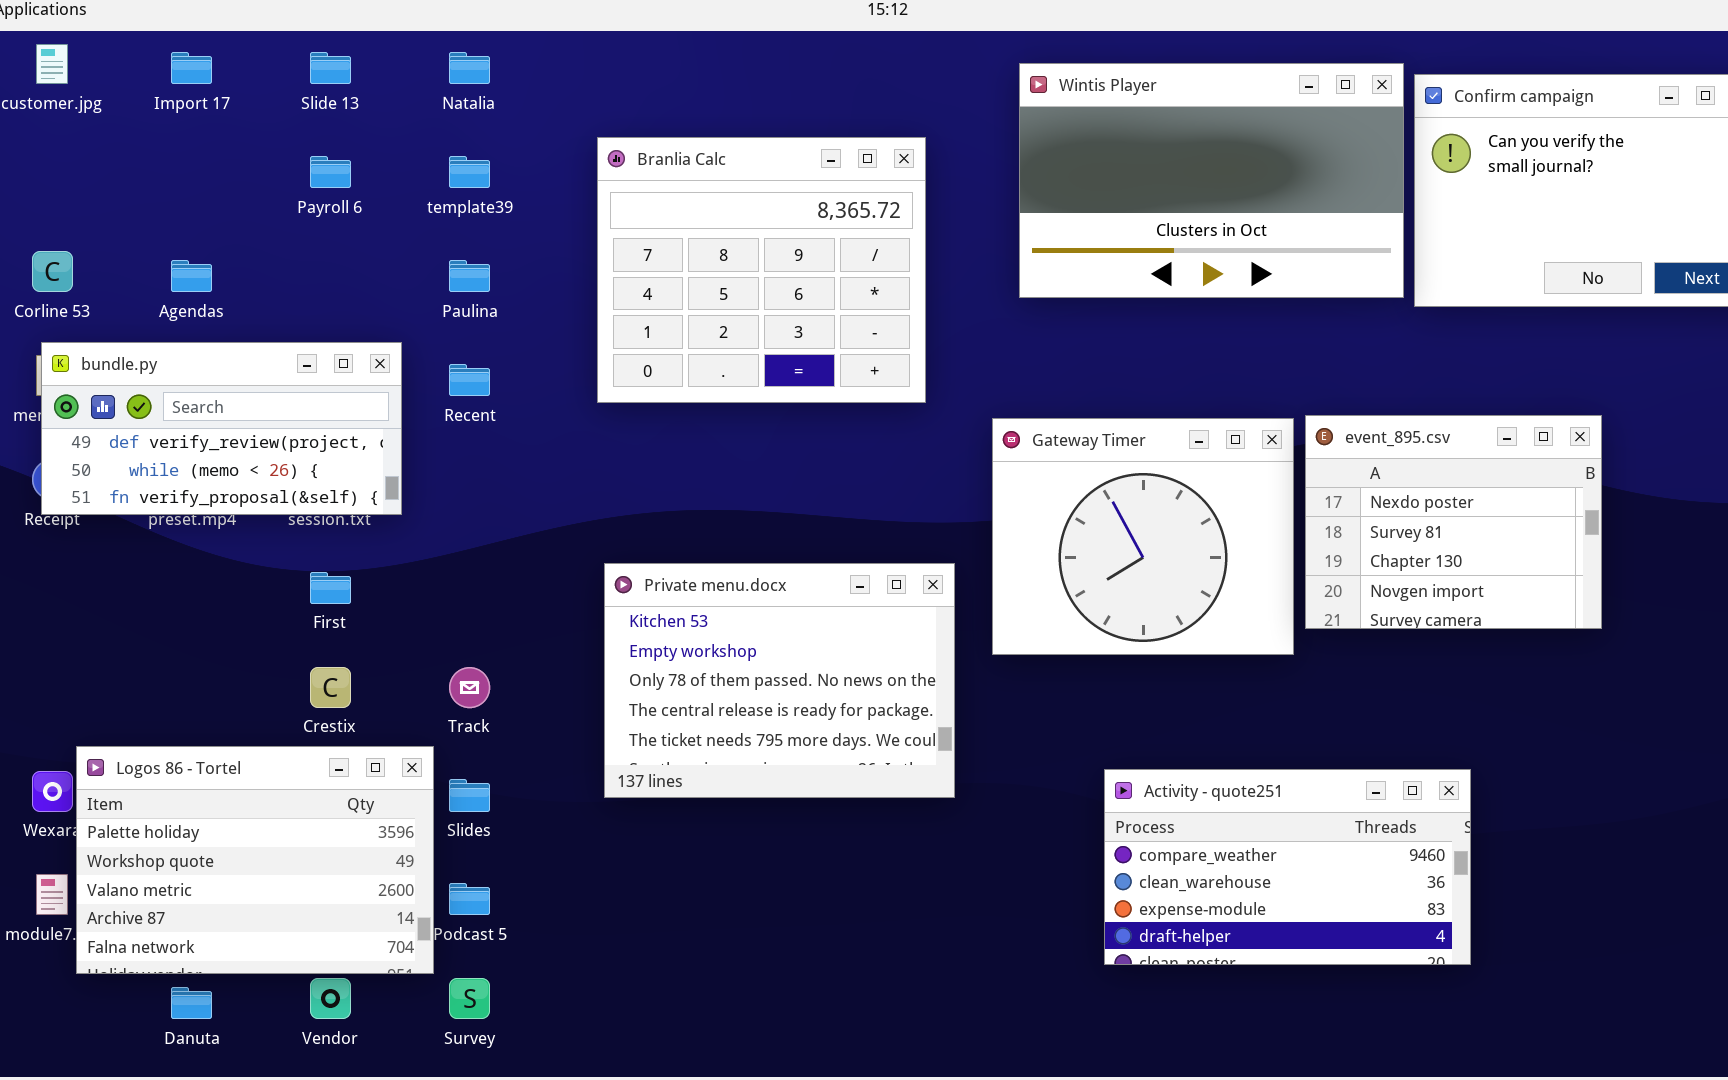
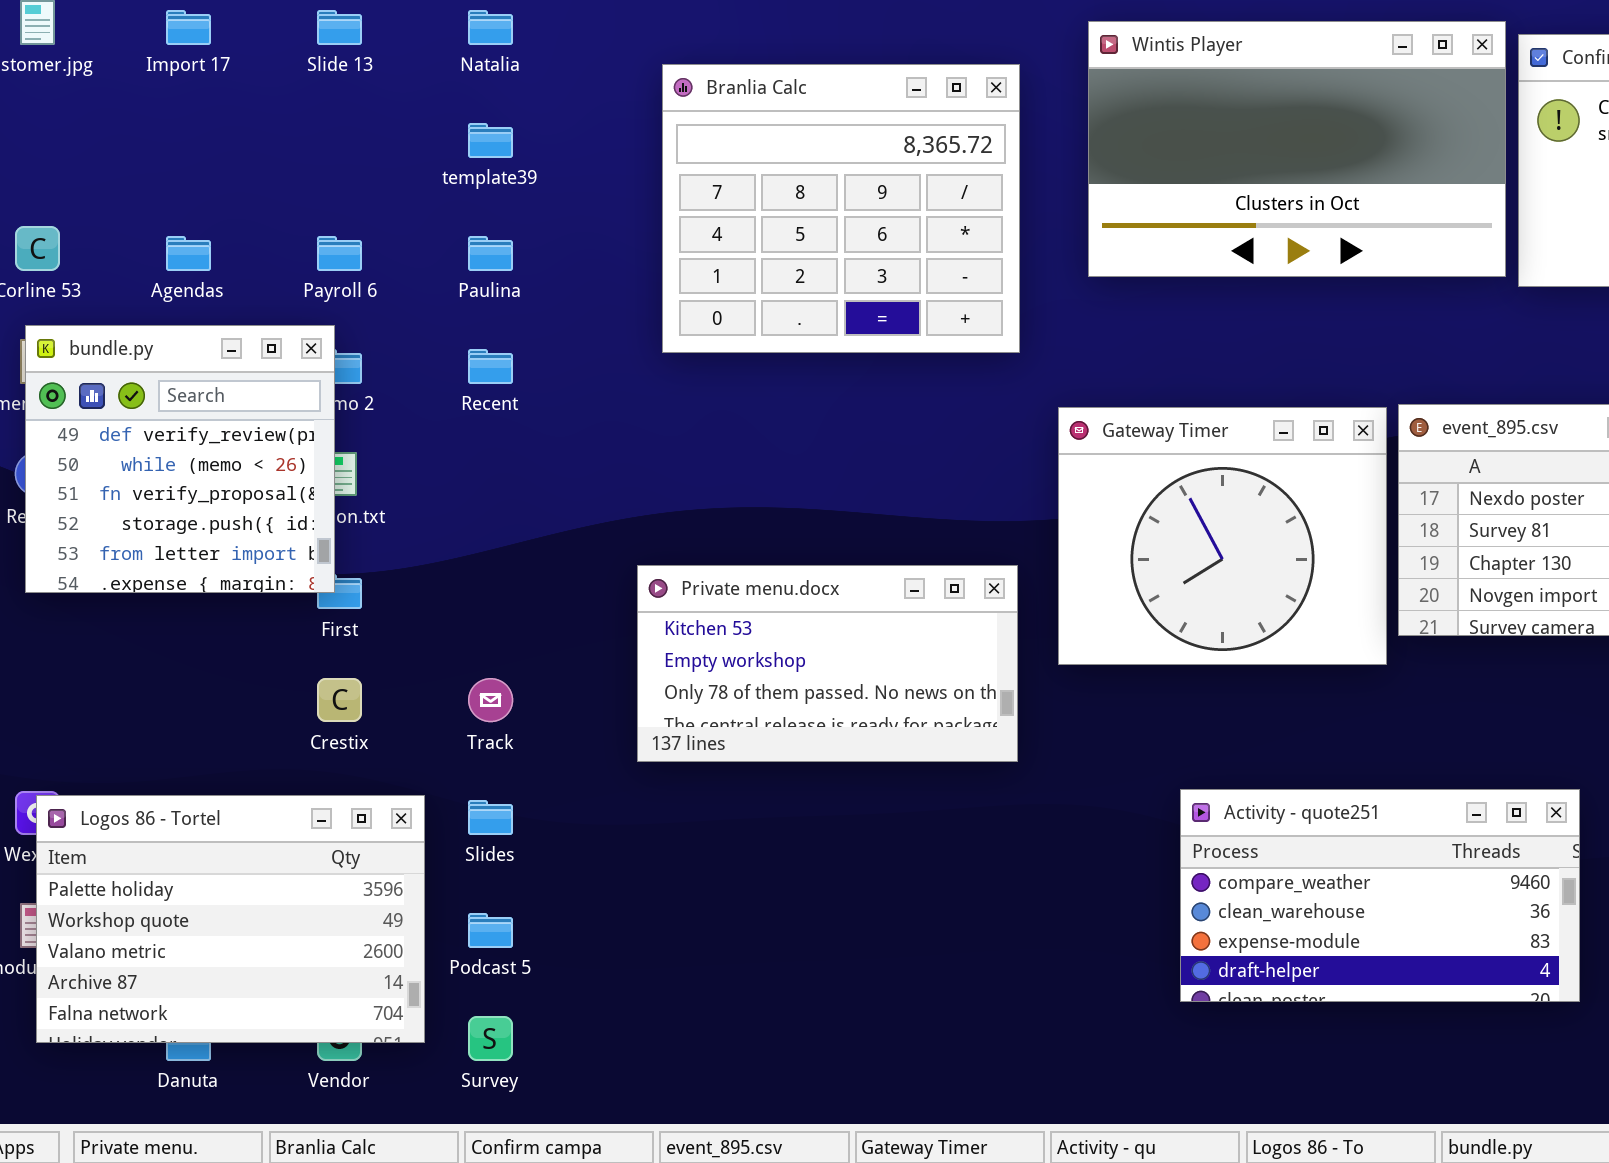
Branlia Calc: [597,137,926,403] -> [662,64,1020,353], moved
Payroll 6: [310,156,351,188] -> [317,236,362,271], moved
bundle.py: [41,342,402,515] -> [25,325,335,593], resized
Private menu.docx: [604,563,955,798] -> [637,565,1018,762], resized
Logos 86 - Tortel: [76,746,434,974] -> [36,795,425,1043], moved

